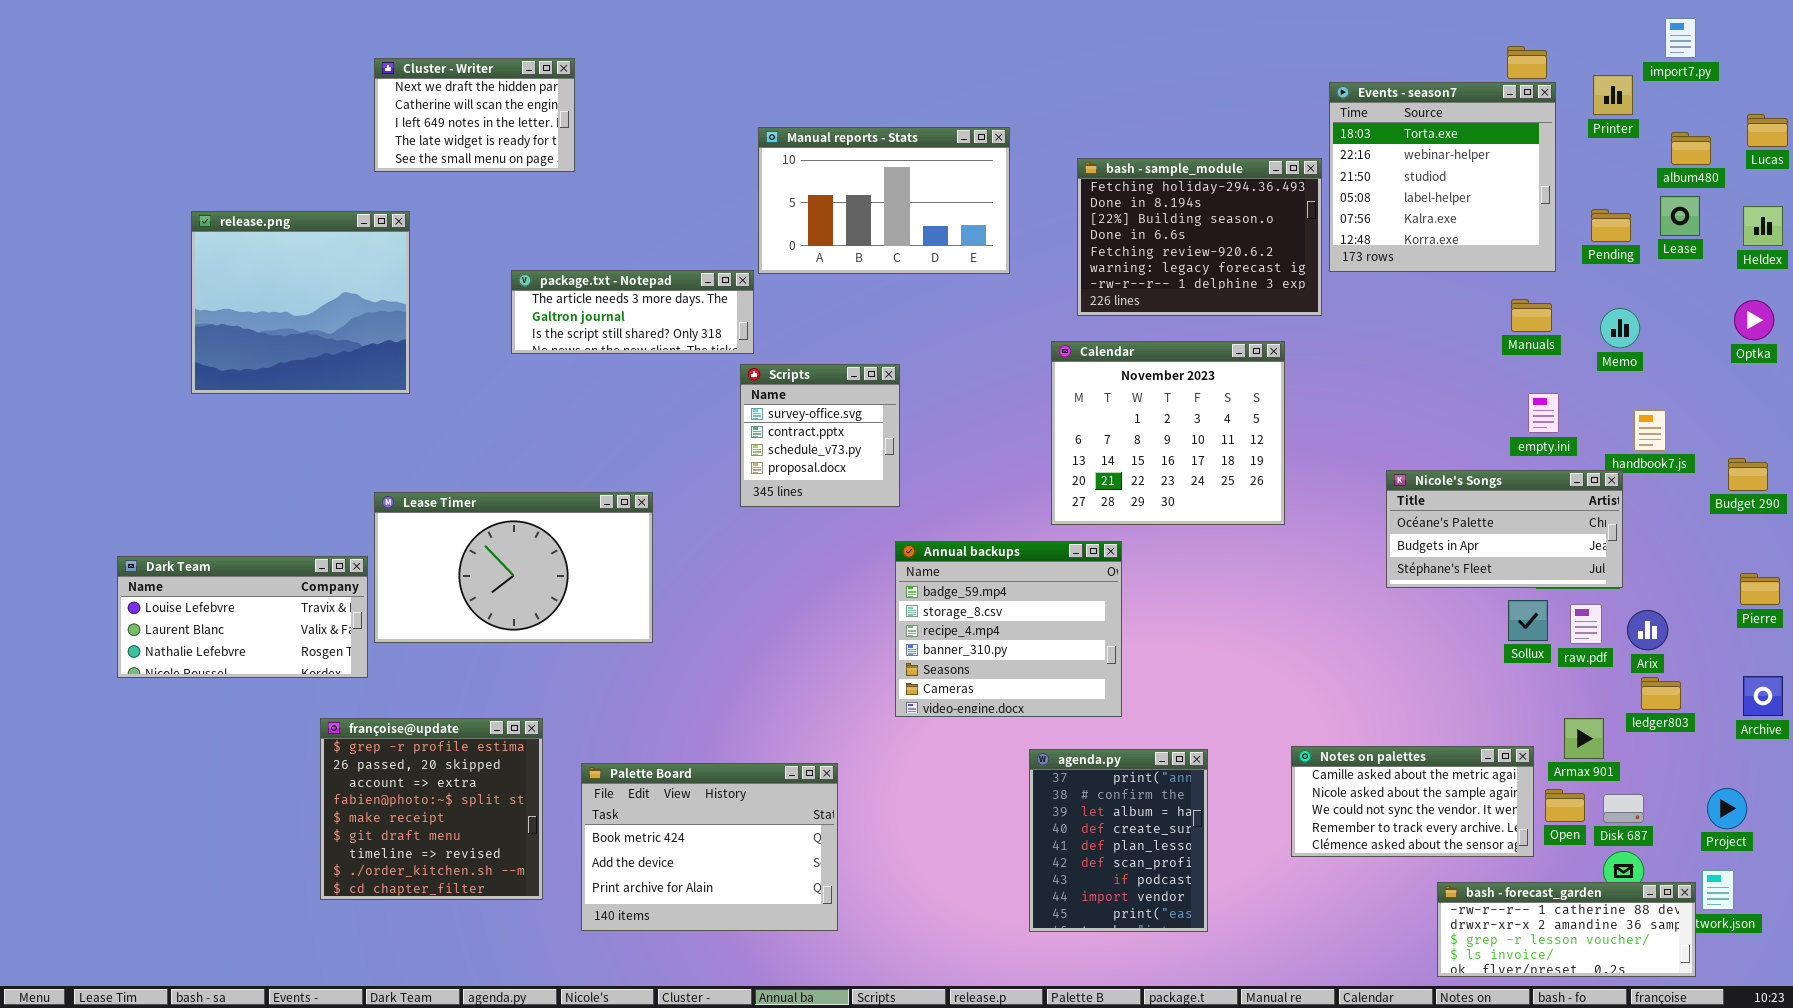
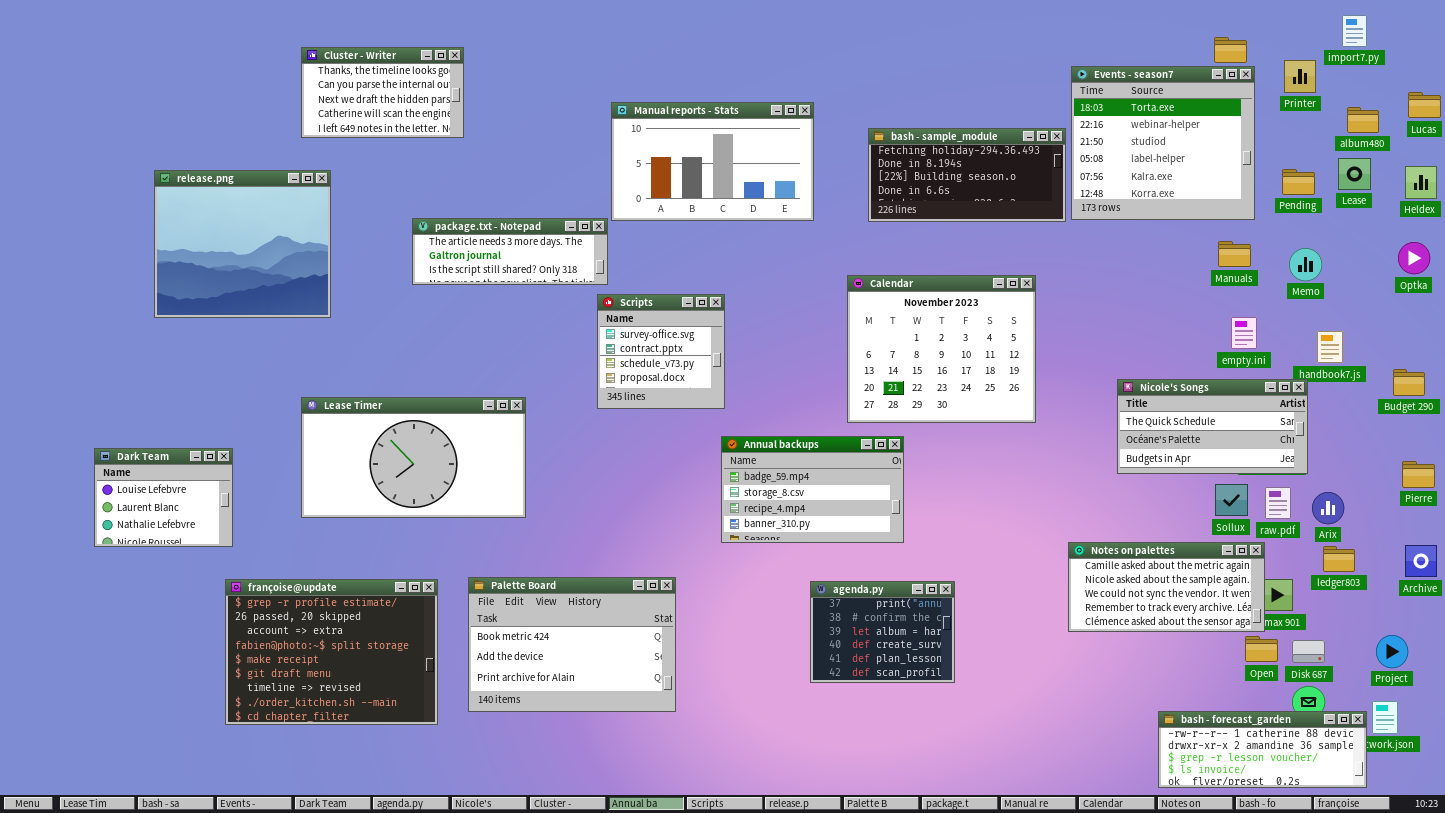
Cluster - Writer: [374,58,575,172] -> [301,47,464,138], scrolled up 2 rows
bash - sample_module: [1077,158,1322,316] -> [868,128,1066,222], resized
Nicole's Songs: [1386,470,1623,588] -> [1117,379,1308,474], scrolled up 1 row
Annual backups: [895,541,1122,717] -> [721,436,904,543], resized
Dark Team: [117,556,368,678] -> [94,448,233,547], resized
françoise@update: [320,718,543,900] -> [225,579,438,725], resized
Notes on palettes: [1291,746,1534,857] -> [1068,542,1265,632], moved
agenda.py: [1029,749,1208,932] -> [810,581,955,683], moved, resized
Palette Board: [581,763,838,931] -> [468,577,676,712], moved

